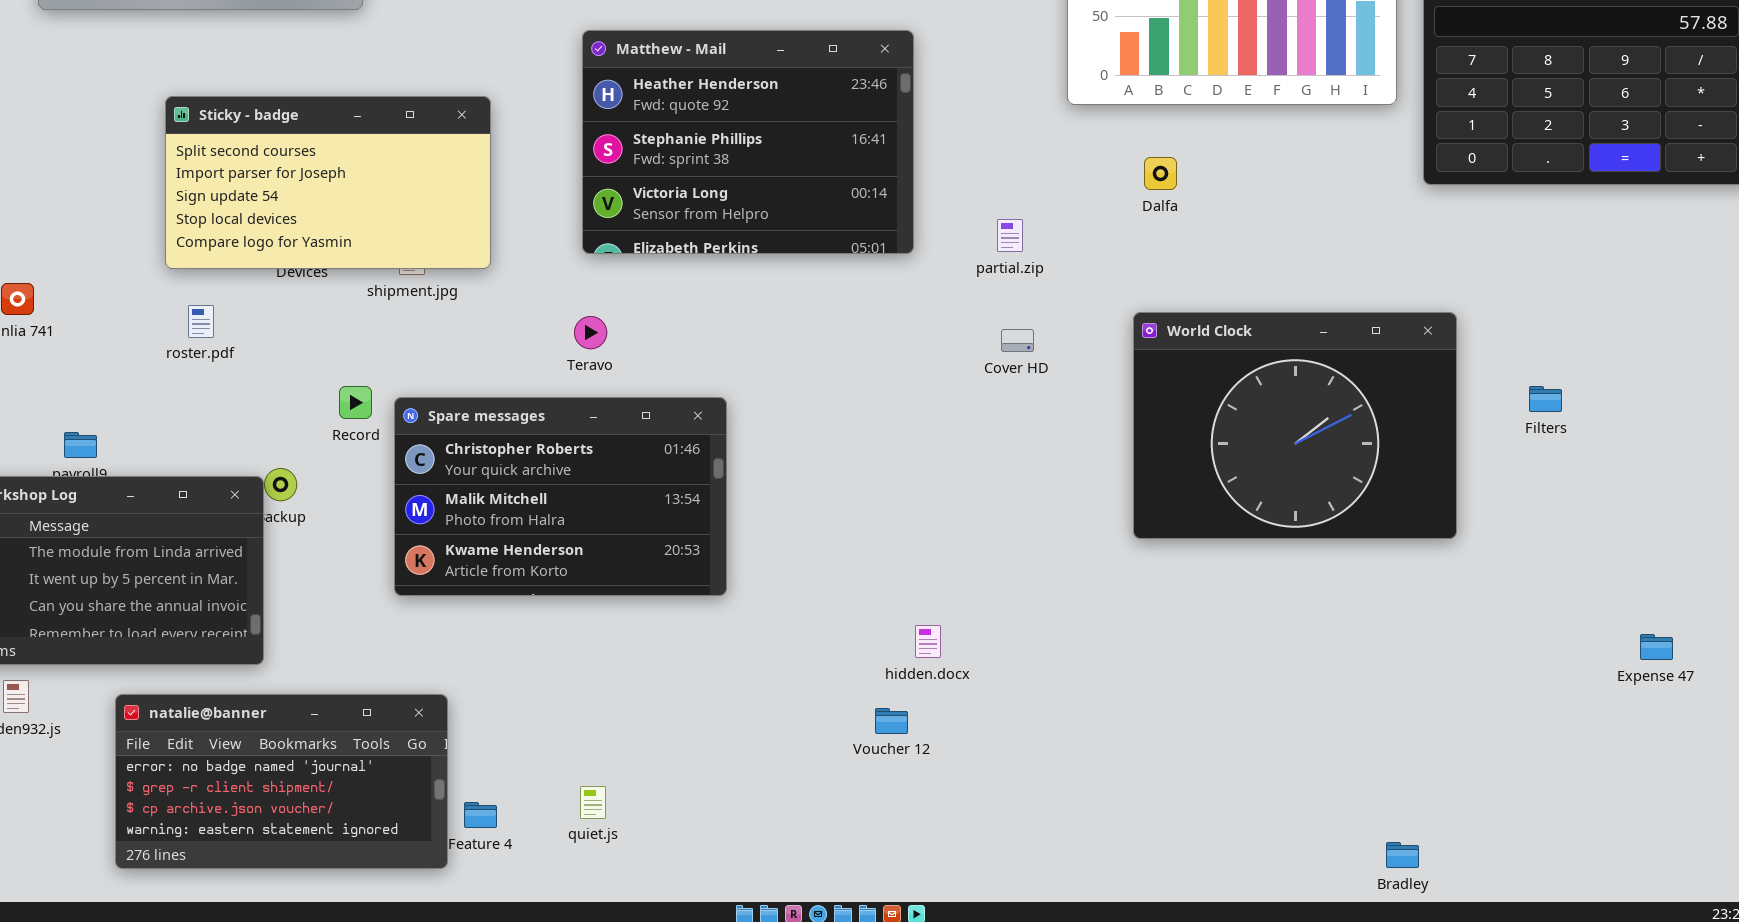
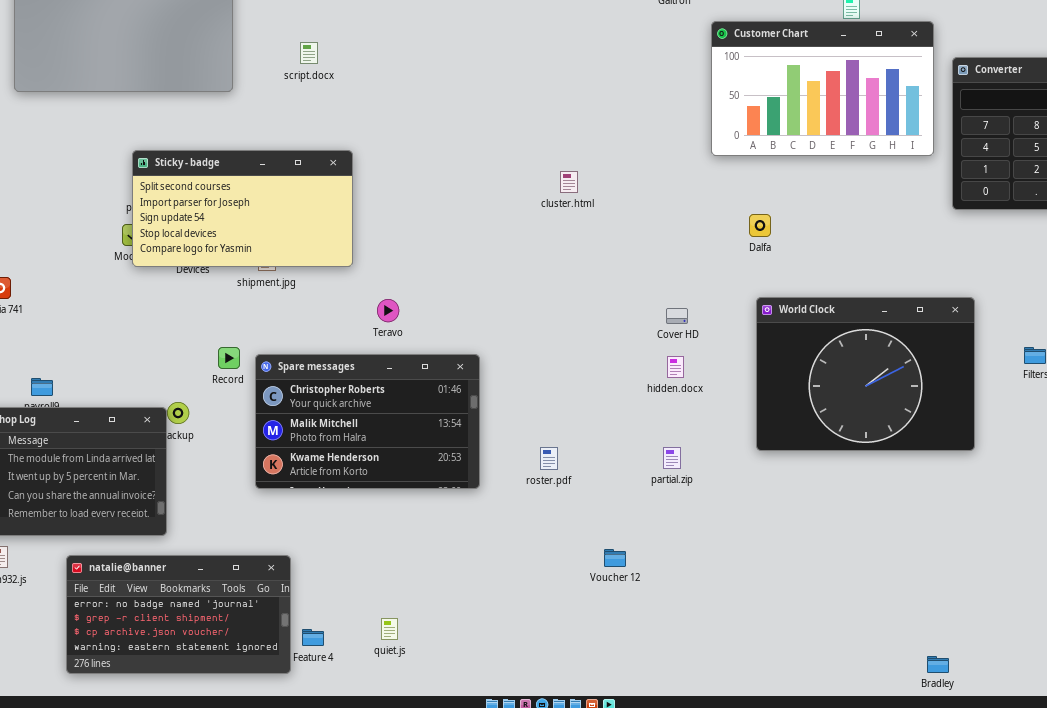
Matthew - Mail: [582,30,914,254] -> none, closed
Sticky - badge: [165,96,491,269] -> [132,150,353,267], moved
Dalfa: [1144,157,1177,190] -> [749,214,771,237], moved
partial.zip: [997,219,1023,252] -> [663,447,681,469], moved
roster.pdf: [188,305,214,338] -> [540,447,558,470], moved
hidden.docx: [915,625,941,658] -> [667,356,684,378], moved
Voucher 12: [875,708,908,734] -> [604,549,626,567], moved

